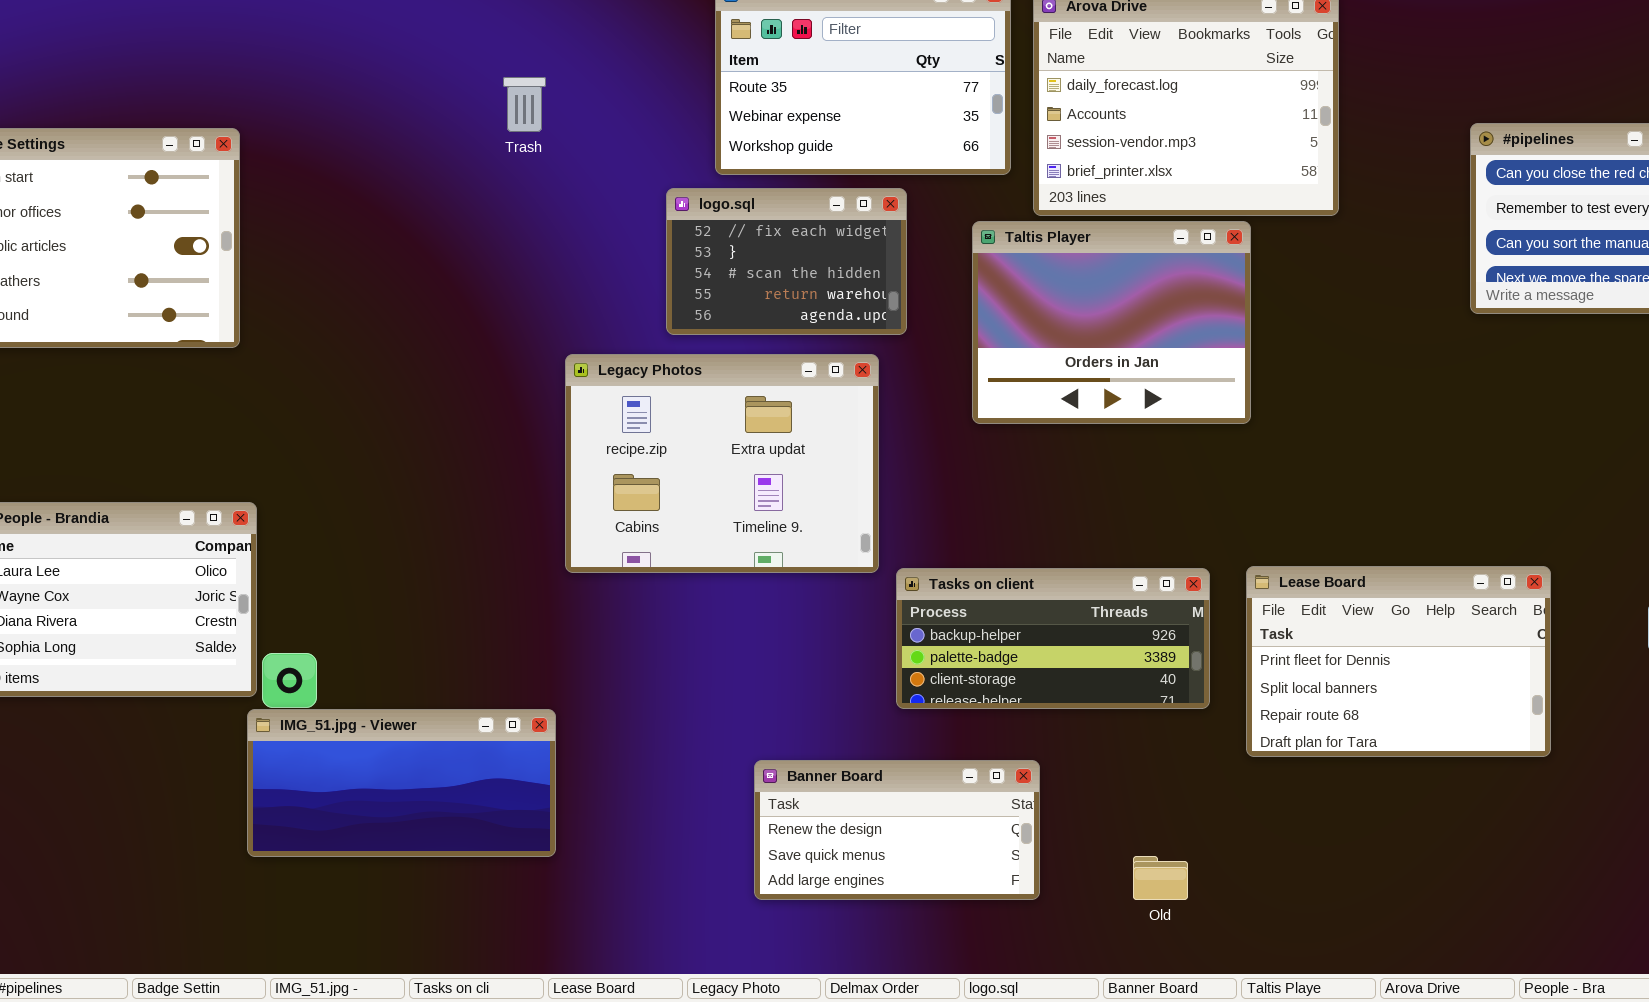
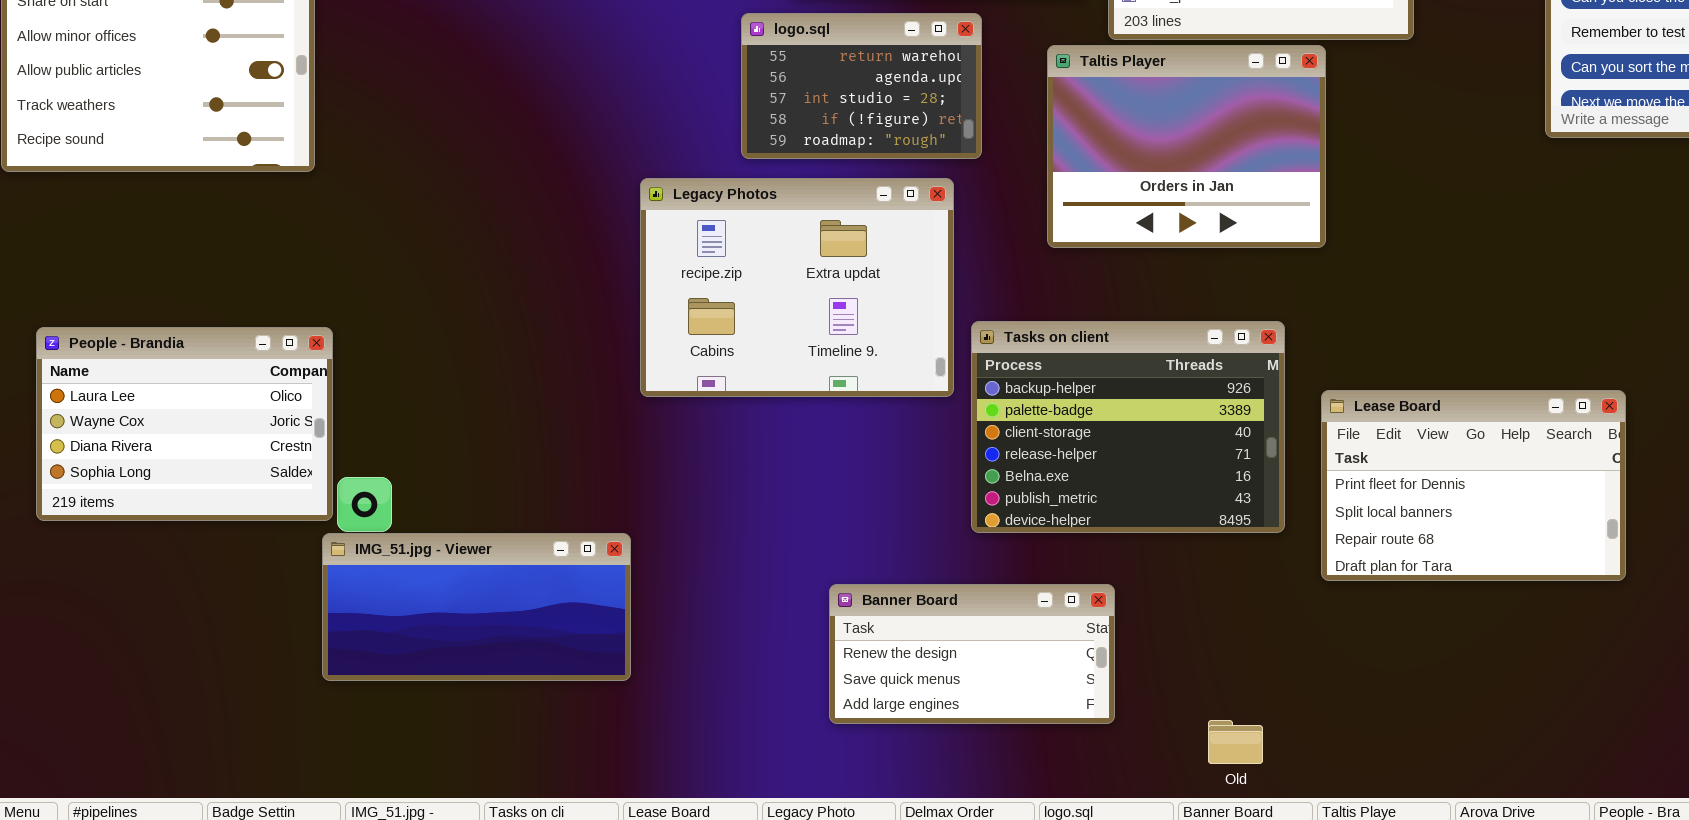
logo.sql: [666,188,907,335] -> [741,13,982,159], scrolled down 3 rows
Tasks on client: [896,568,1210,709] -> [971,321,1285,533], resized
Old: [1133,856,1188,900] -> [1208,720,1263,764], moved

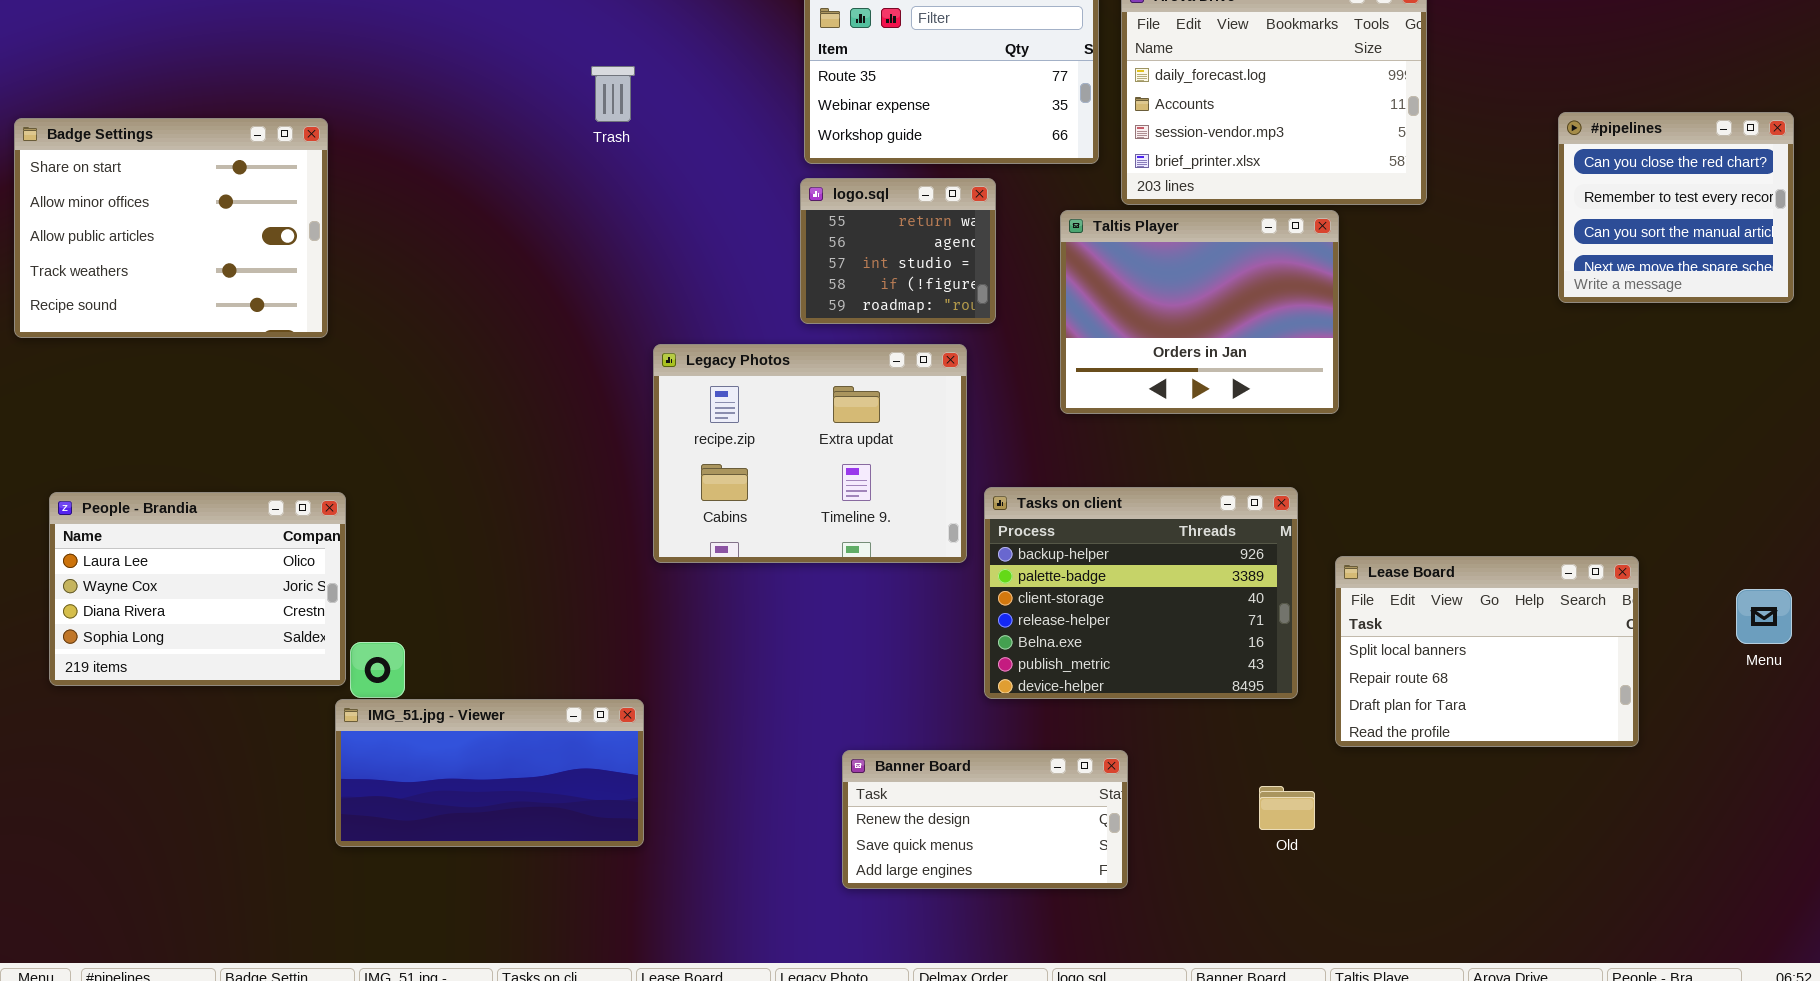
logo.sql: [741,13,982,159] -> [800,178,996,324], resized
Lease Board: [1321,390,1626,581] -> [1335,556,1639,747], scrolled down 1 row
Old: [1208,720,1263,764] -> [1259,786,1315,830], moved

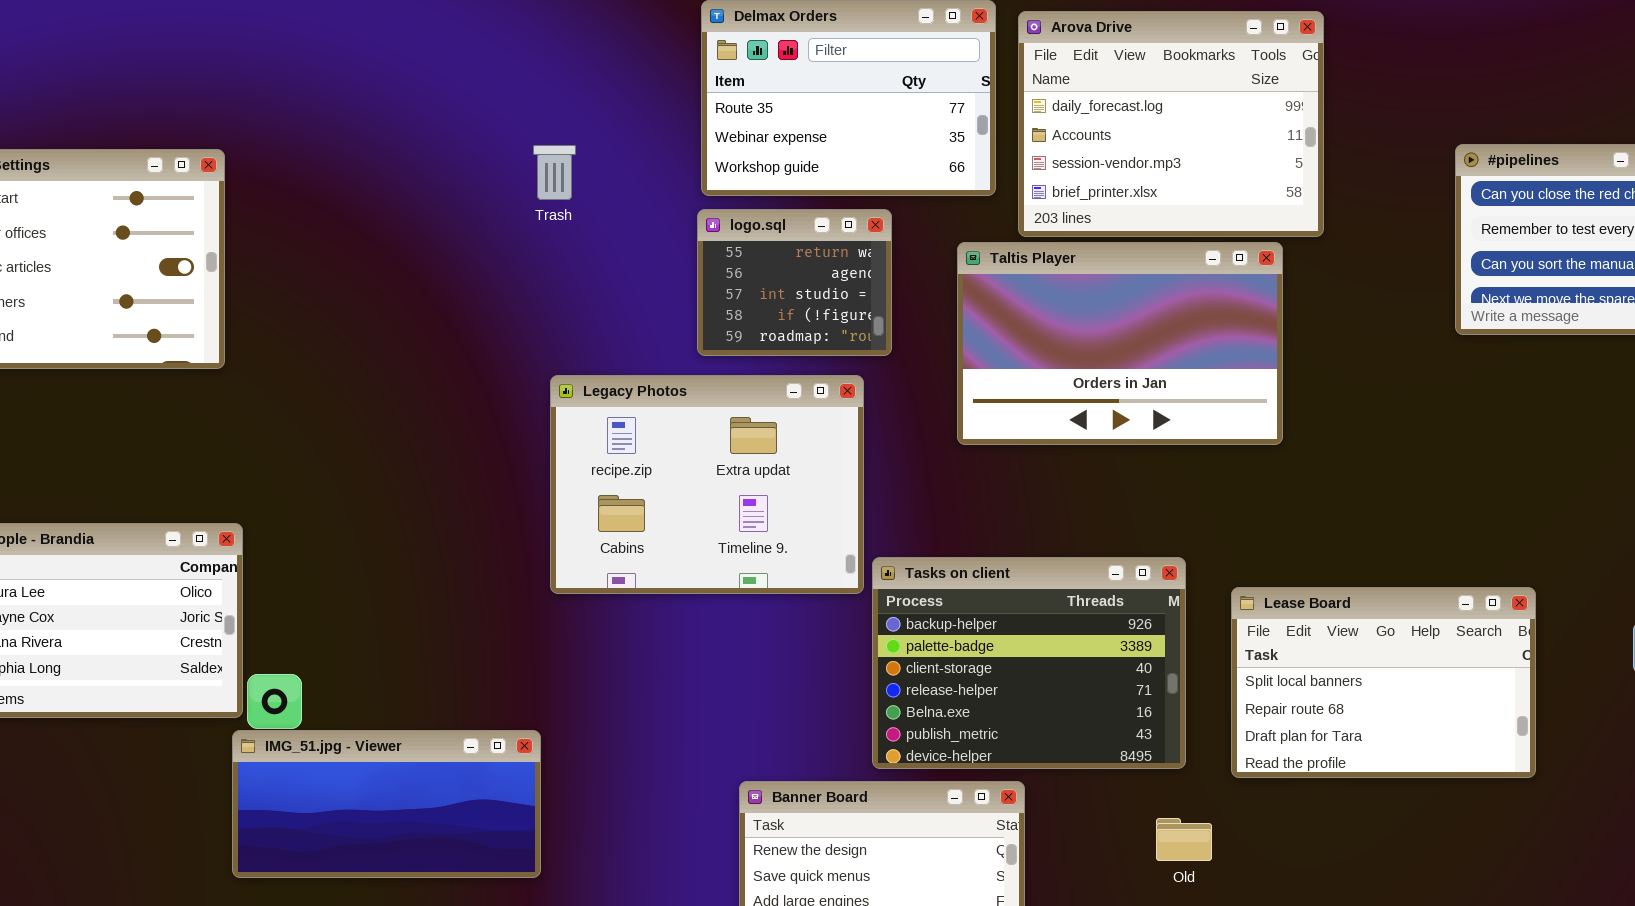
Trash: [591,66,635,122] -> [533,145,576,200], moved
Taltis Player: [1060,210,1339,414] -> [957,242,1283,445], resized
Tasks on client: [984,487,1298,699] -> [872,557,1186,769], moved

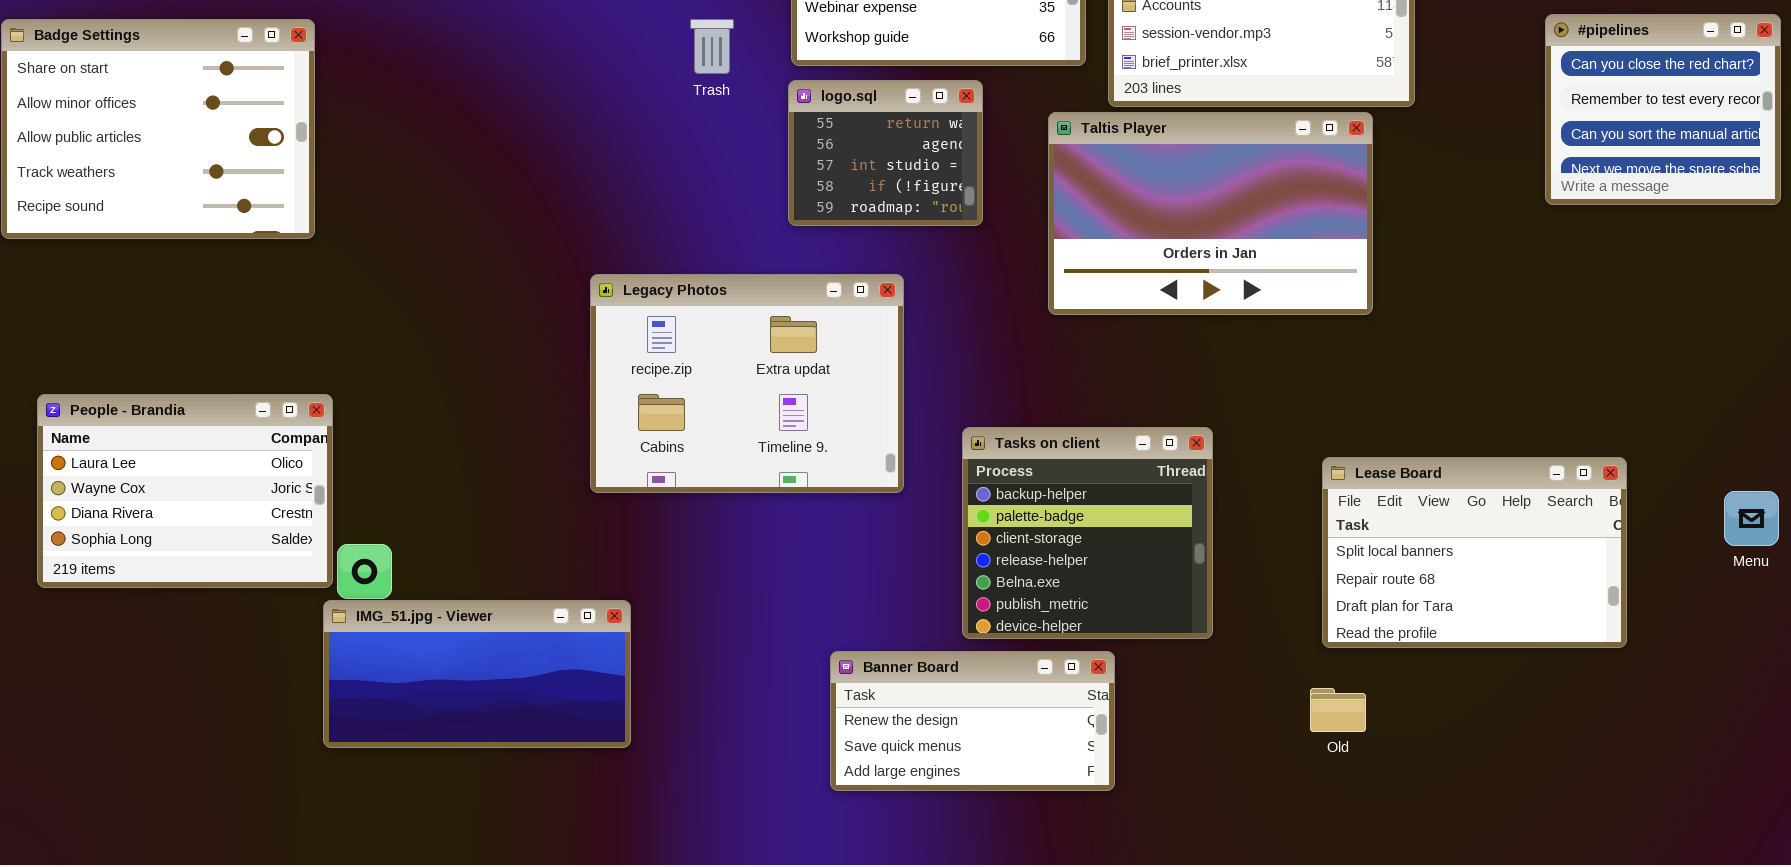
Trash: [533,145,576,200] -> [690,19,734,74], moved
Legacy Photos: [550,375,864,594] -> [590,274,904,493], moved
Tasks on client: [872,557,1186,769] -> [962,427,1213,639], resized
Old: [1156,818,1212,861] -> [1310,688,1366,732], moved

